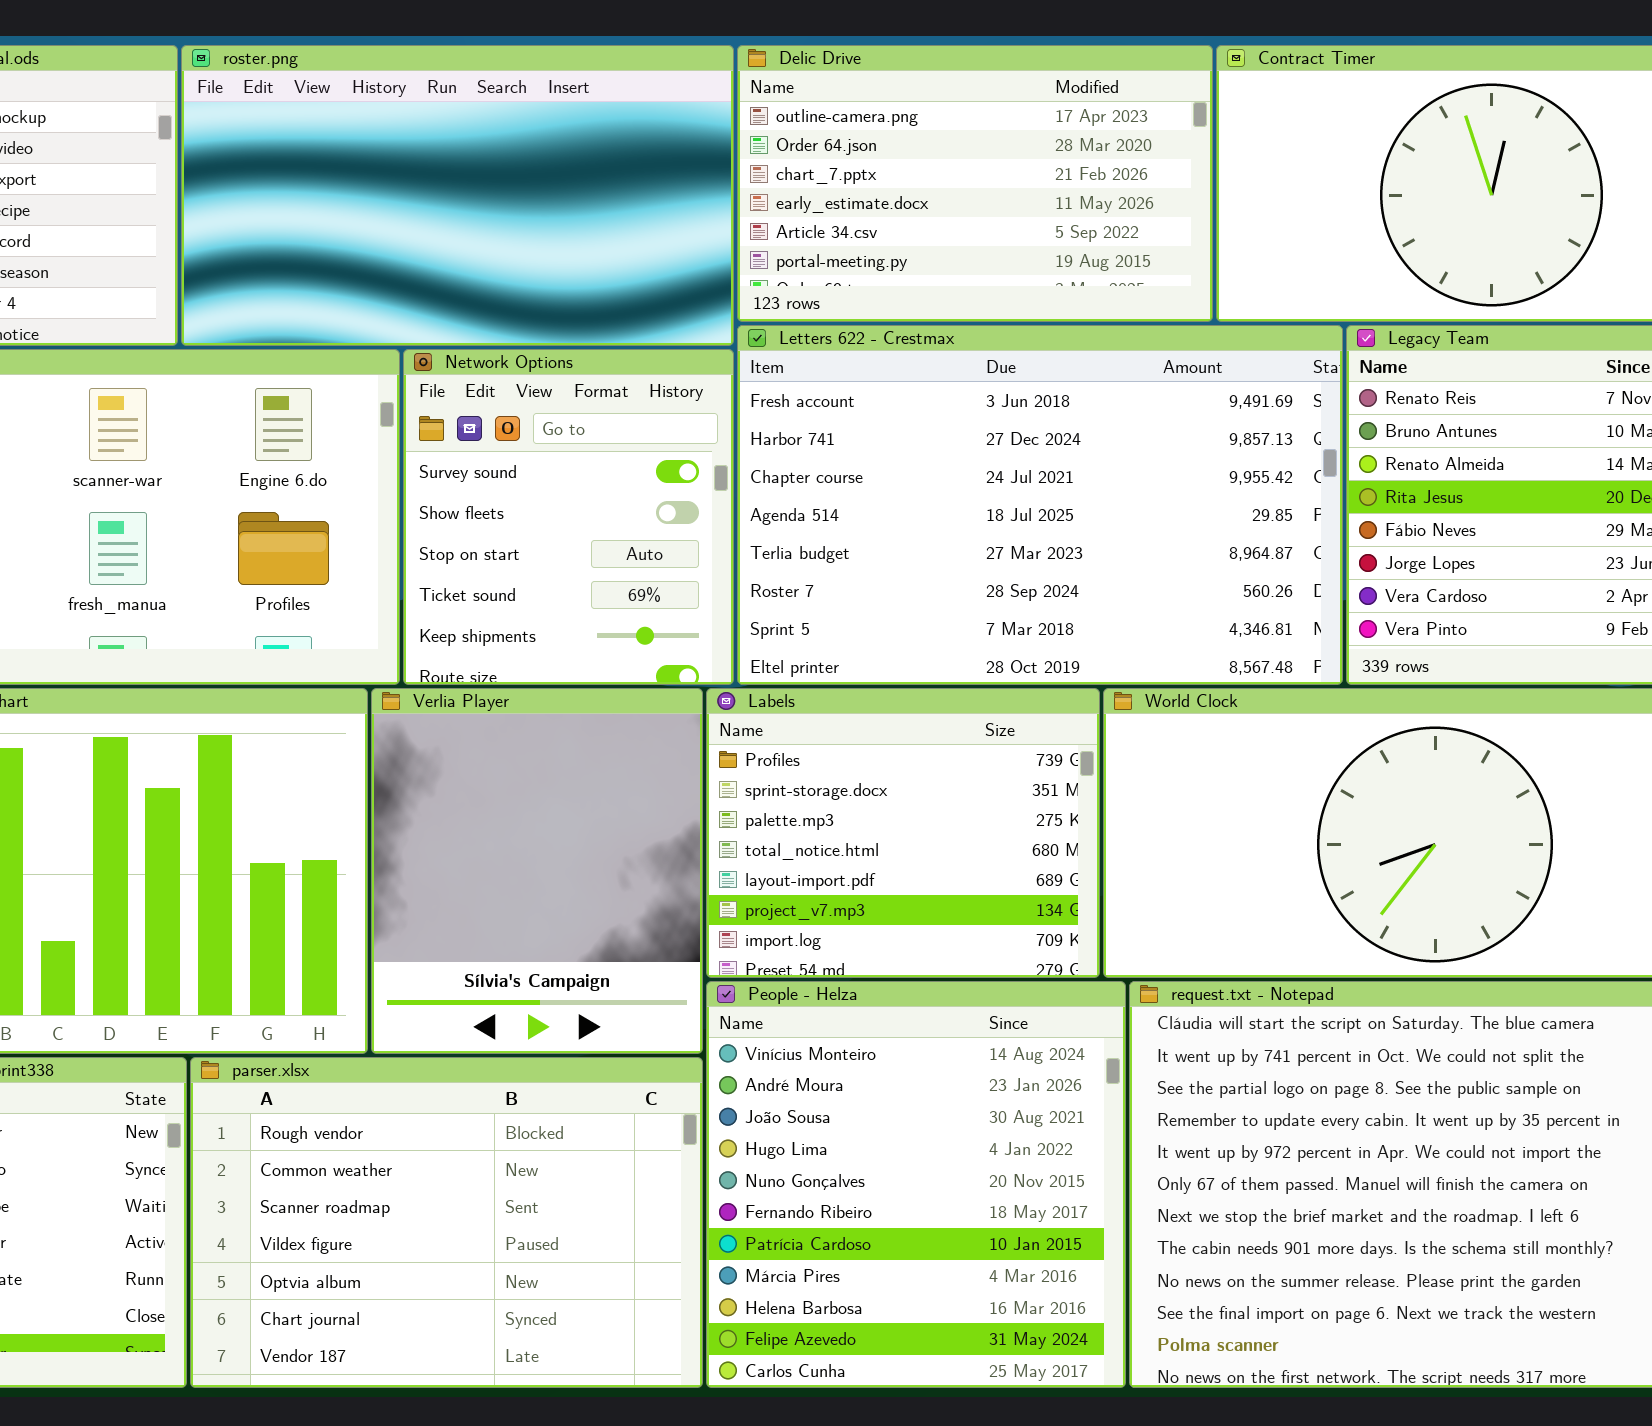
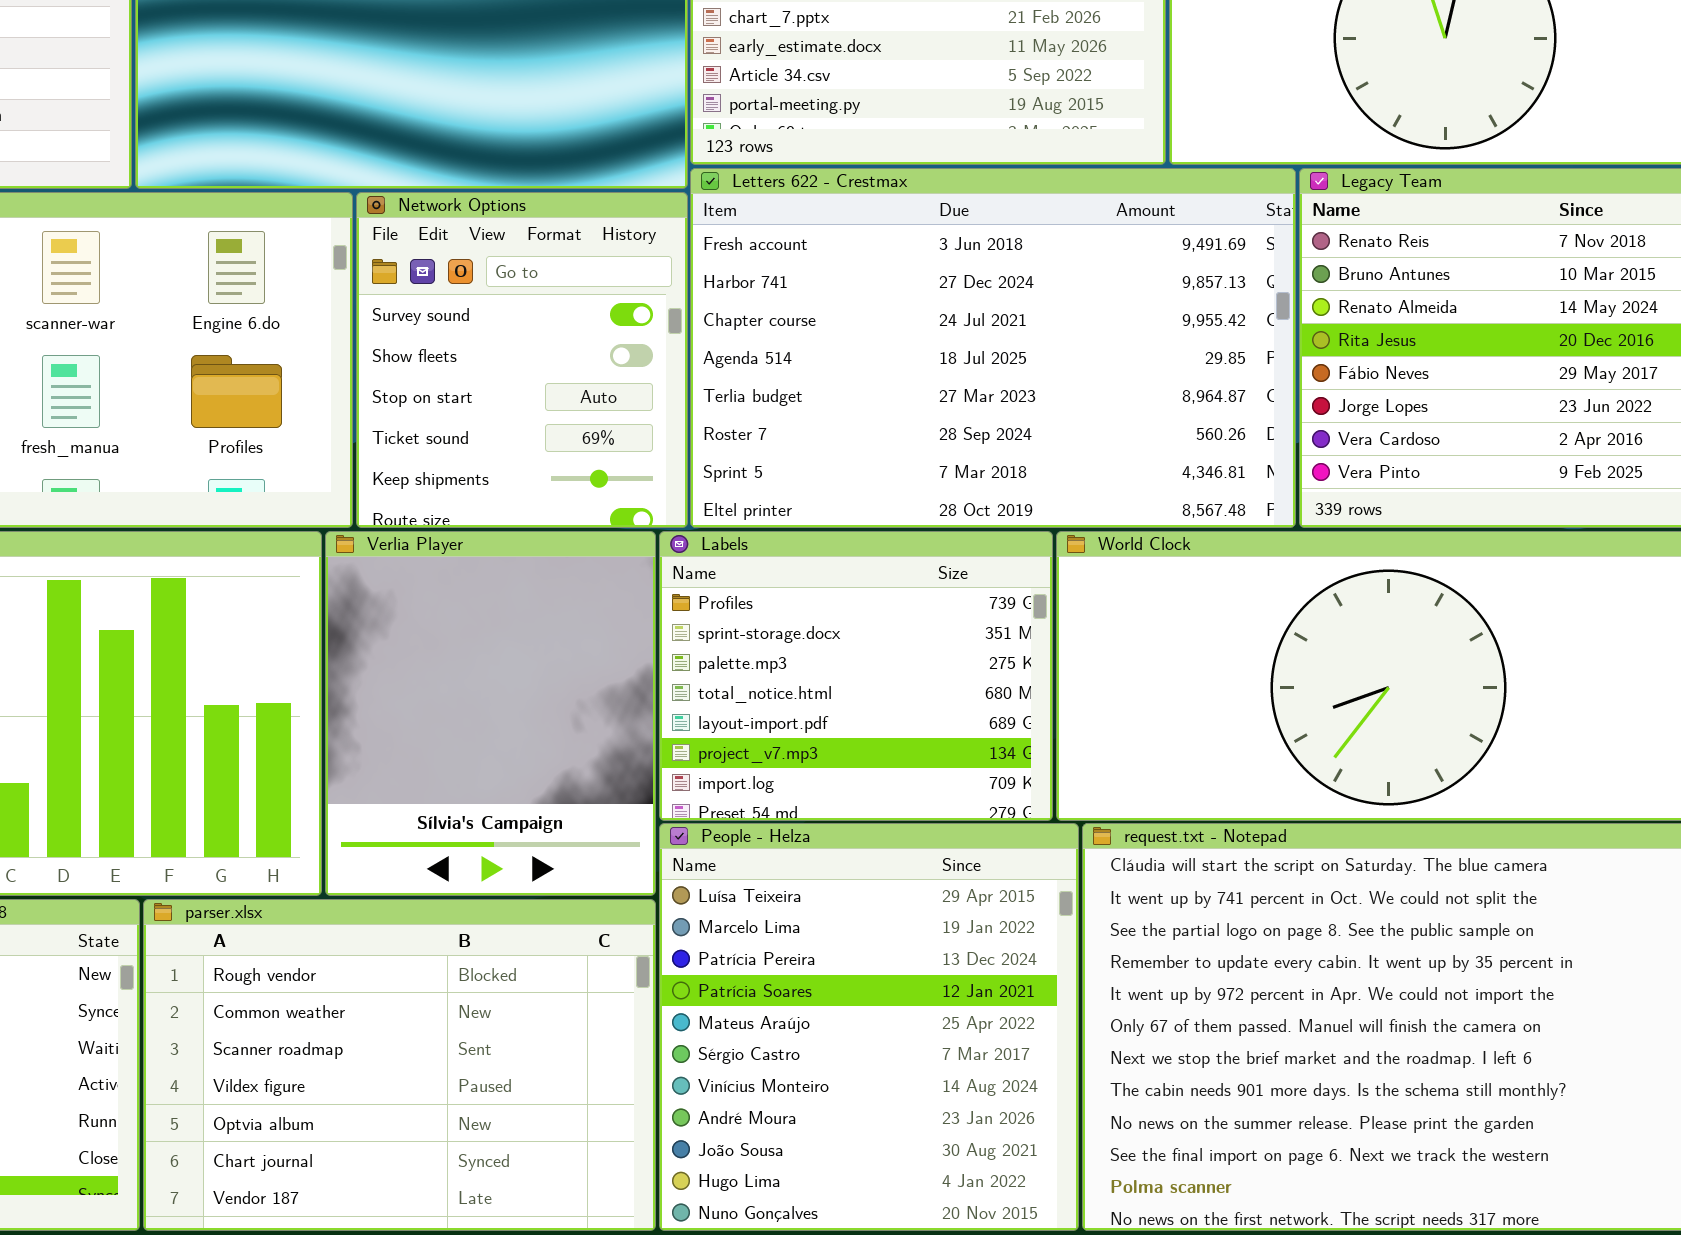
People - Helza: [706,981,1126,1388] -> [659,823,1079,1231], scrolled up 6 rows

